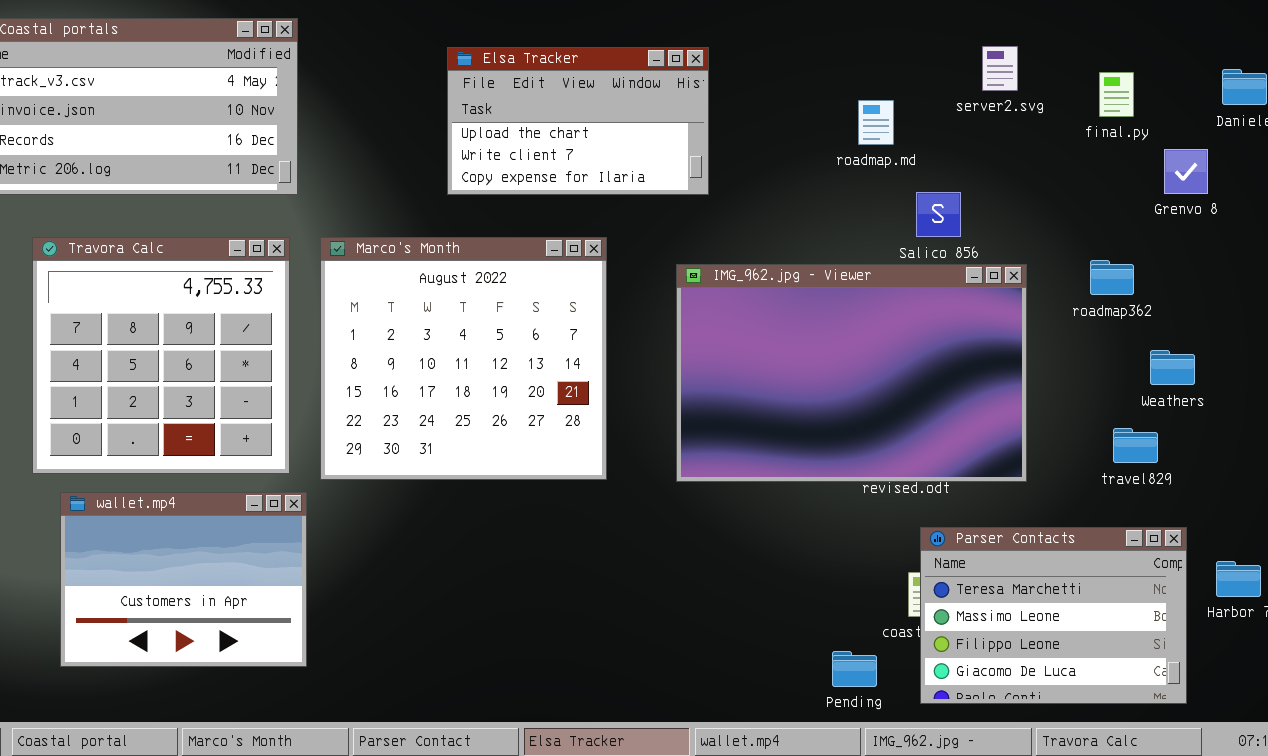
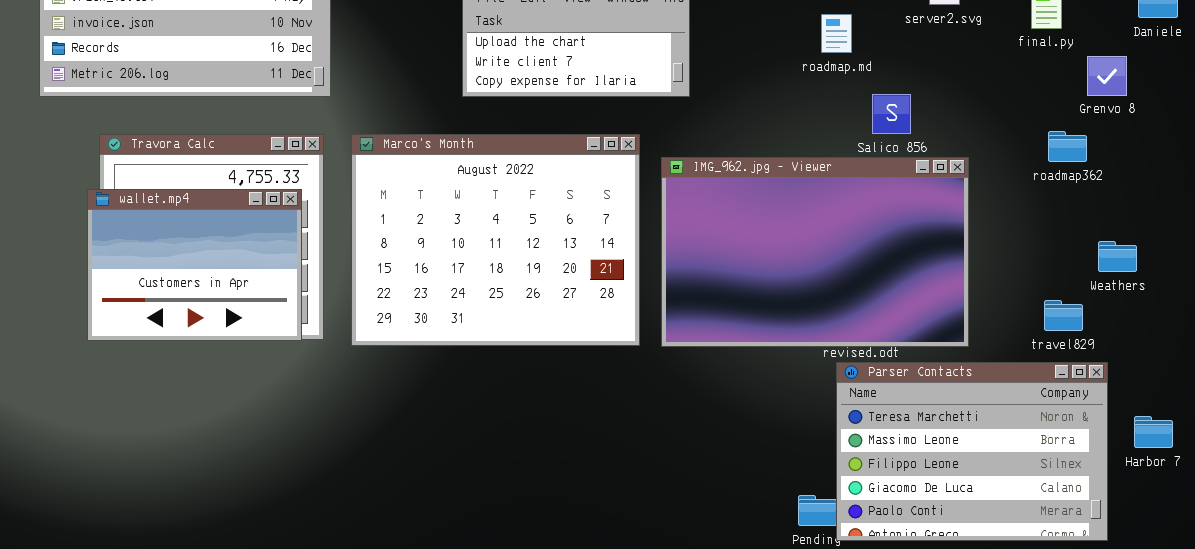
Marco's Month: [320,237,607,480] -> [351,134,640,346], resized
roadmap362: [1090,260,1134,295] -> [1048,131,1087,162], moved
Weathers: [1150,350,1195,385] -> [1098,241,1137,272], moved
wallet.mp4: [60,492,307,667] -> [87,189,302,341], moved
Parser Contacts: [920,527,1187,704] -> [836,362,1108,541], resized

